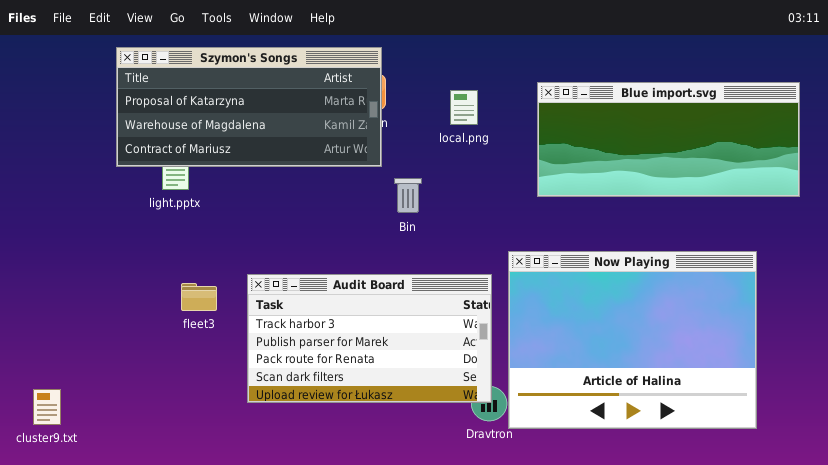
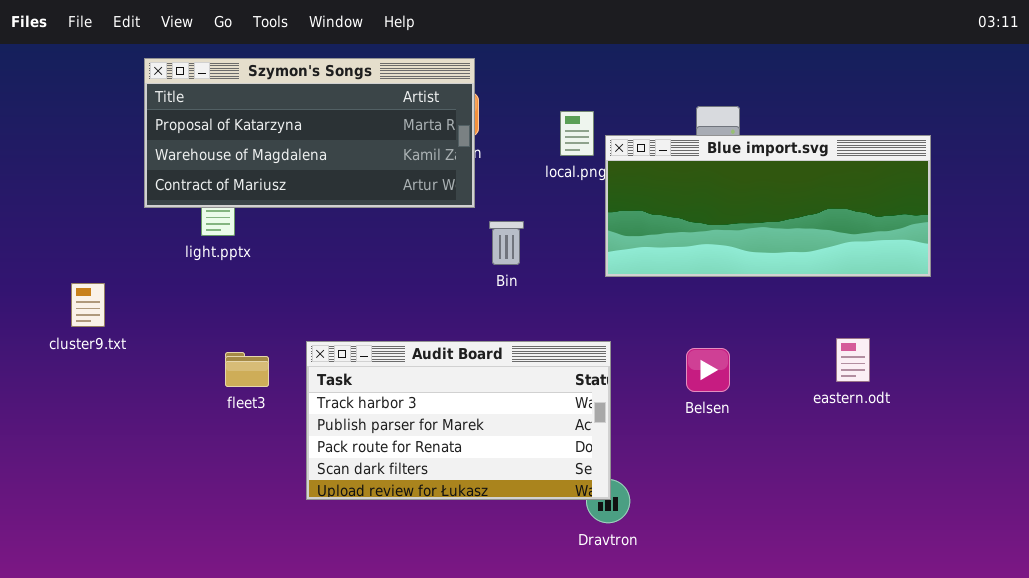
Blue import.svg: [537,82,800,197] -> [605,135,931,277], moved
Now Playing: [508,251,757,429] -> none, closed
cluster9.txt: [33,389,61,425] -> [71,283,105,327], moved

